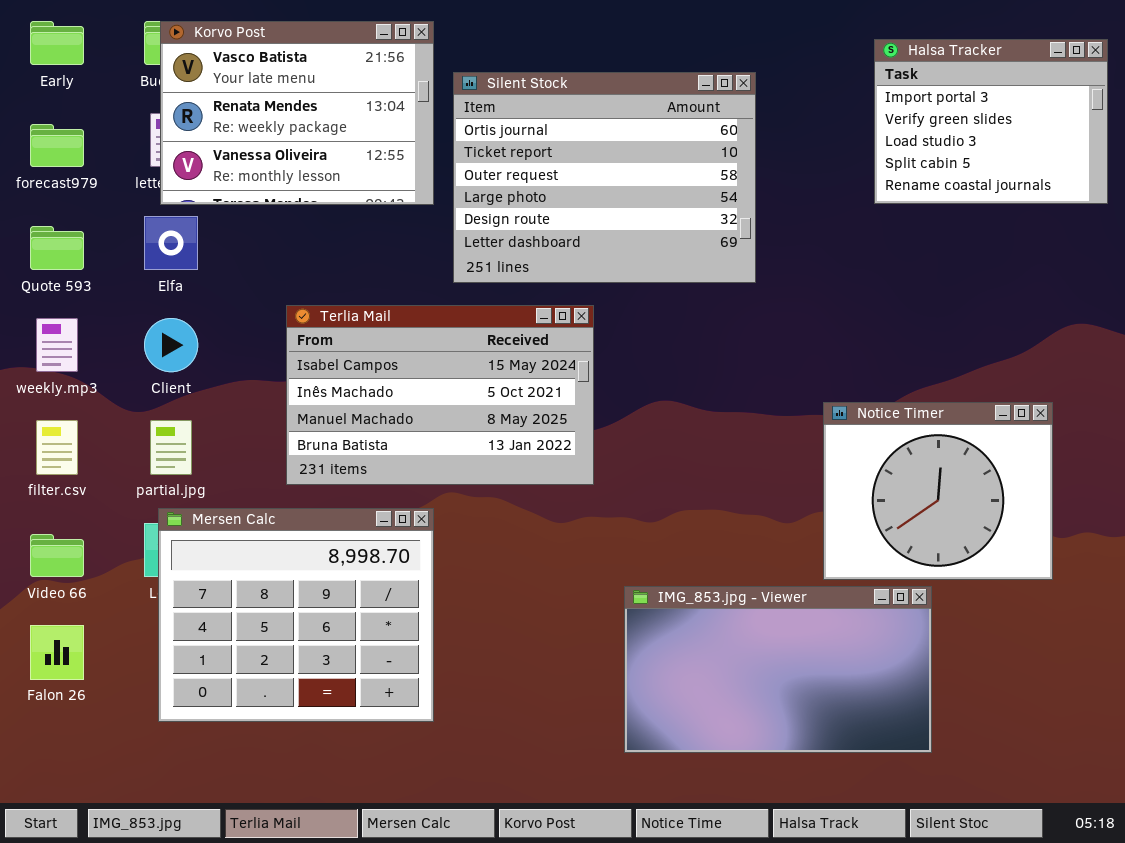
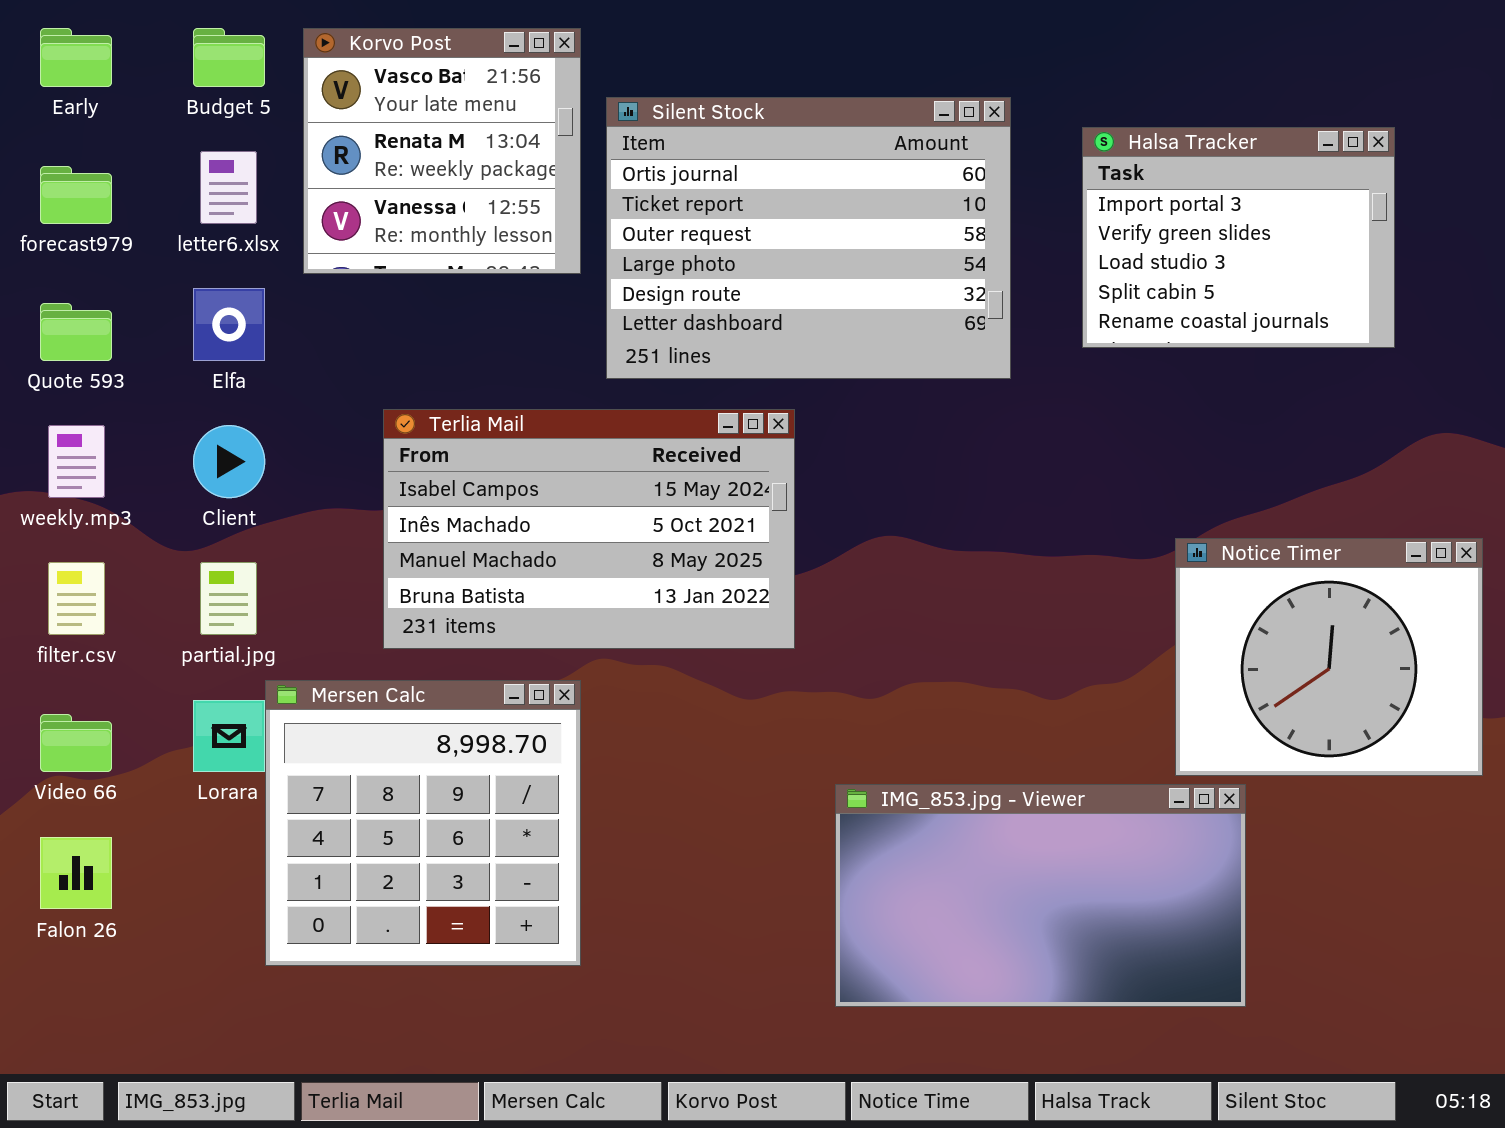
Korvo Post: [160,21,434,205] -> [303,28,581,274], resized
Halsa Tracker: [874,39,1108,204] -> [1082,127,1395,348], moved
Notice Timer: [823,402,1053,580] -> [1175,538,1483,776], moved
Mersen Calc: [158,508,434,722] -> [265,680,581,966], resized

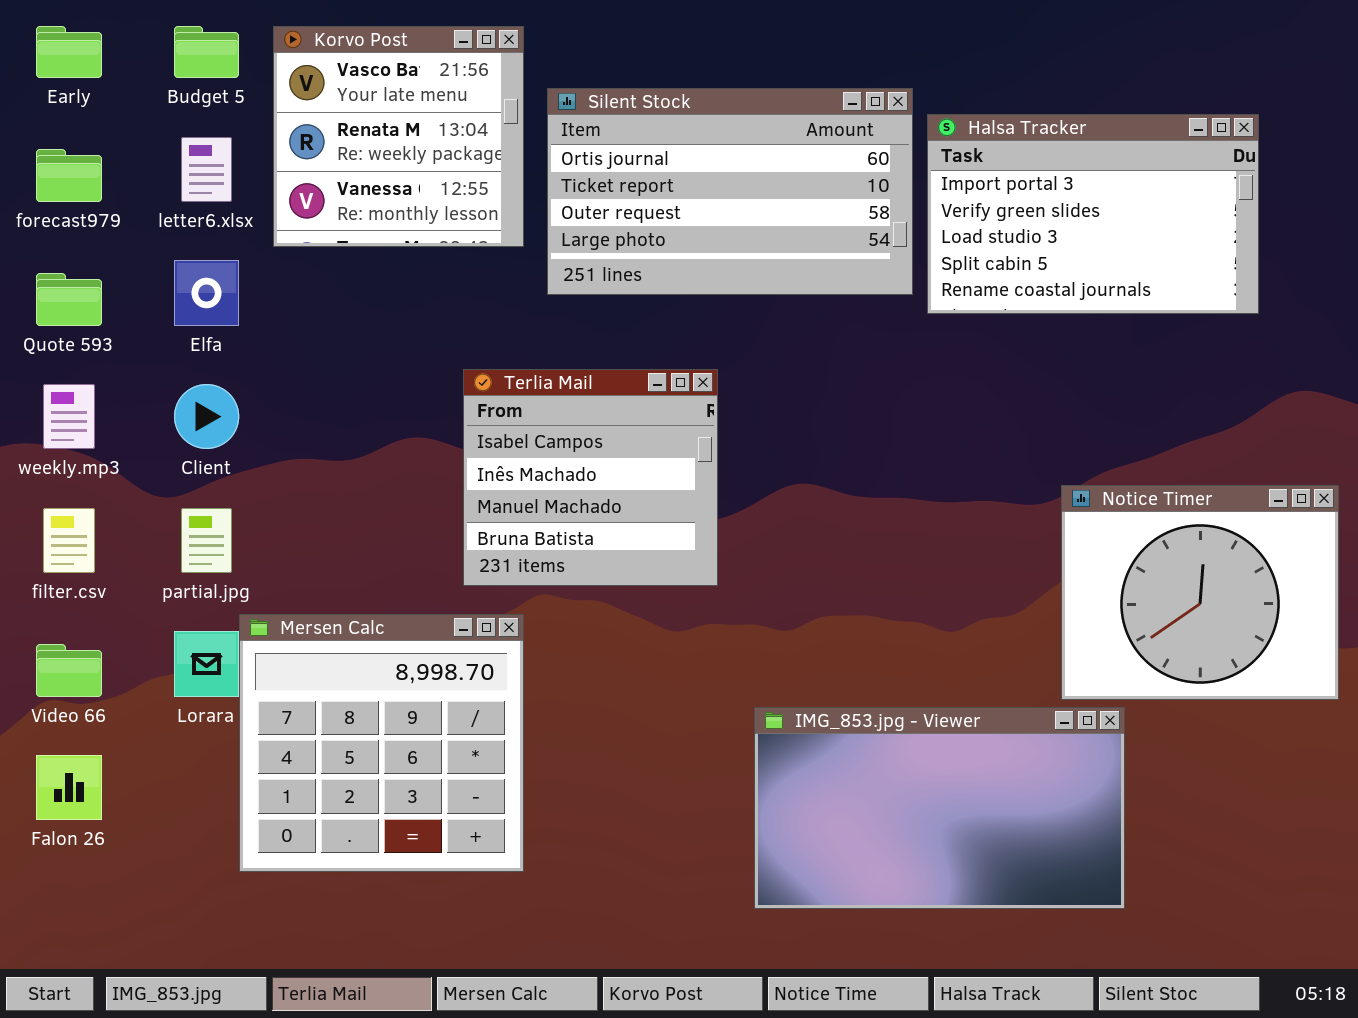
Silent Stock: [606,97,1011,379] -> [547,88,913,295], resized
Halsa Tracker: [1082,127,1395,348] -> [927,114,1259,314], resized
Terlia Mail: [383,409,795,649] -> [463,369,718,586], resized

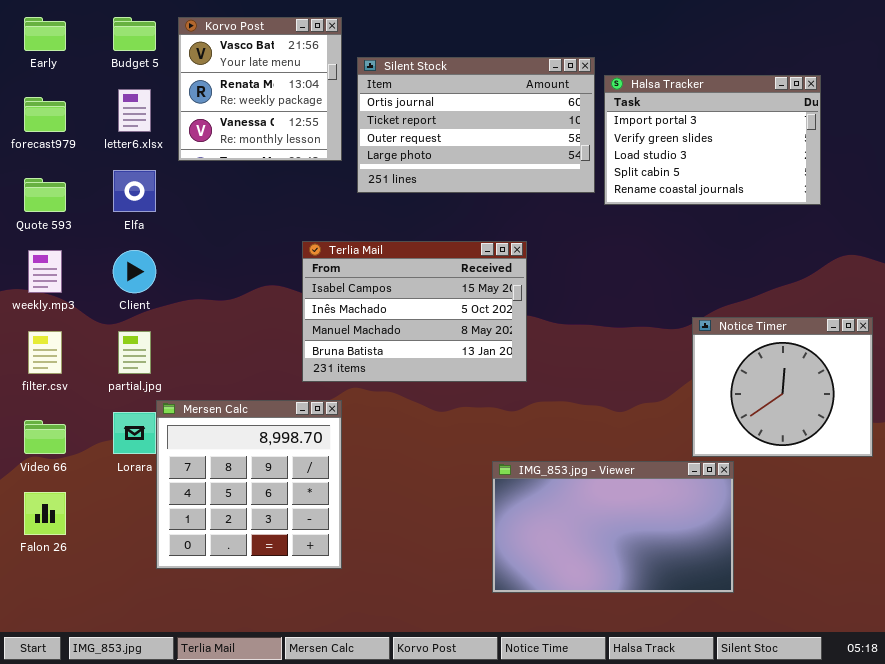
Terlia Mail: [463,369,718,586] -> [302,241,527,382], resized

